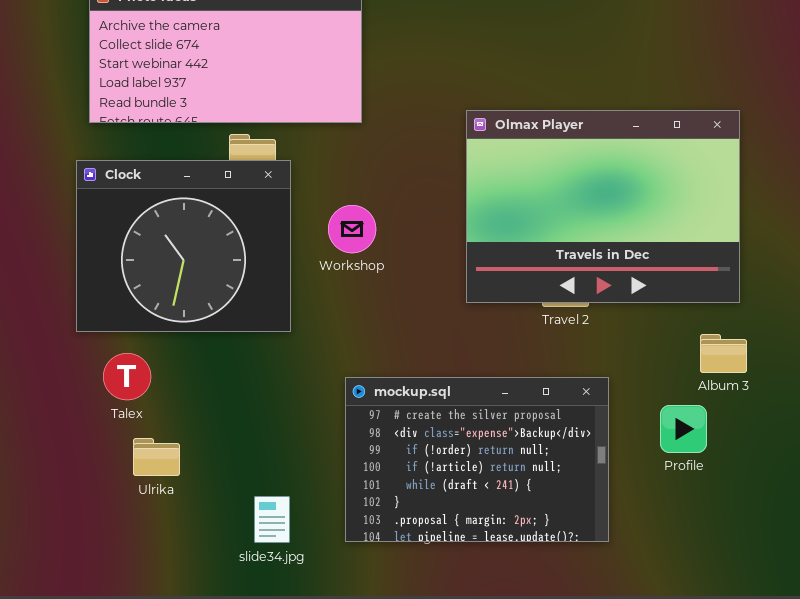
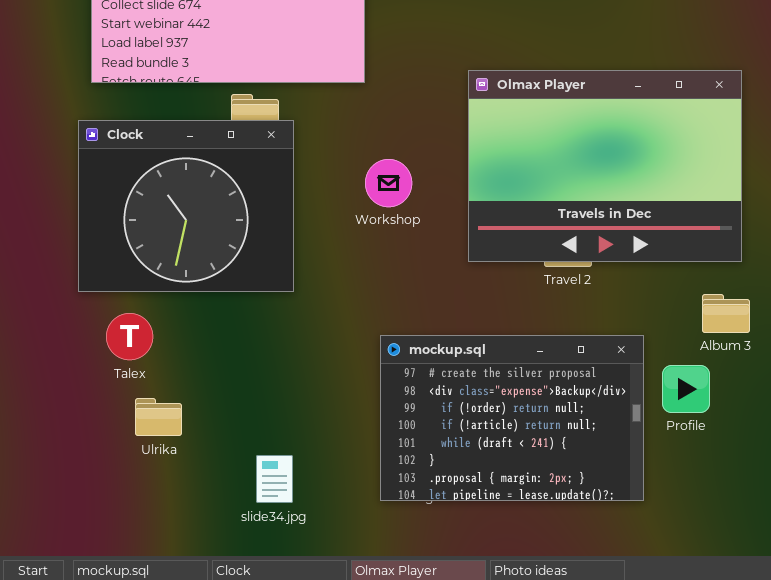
Workshop: [328,205,376,253] -> [365,159,412,207], moved
mockup.sql: [345,377,609,542] -> [380,335,644,501], moved

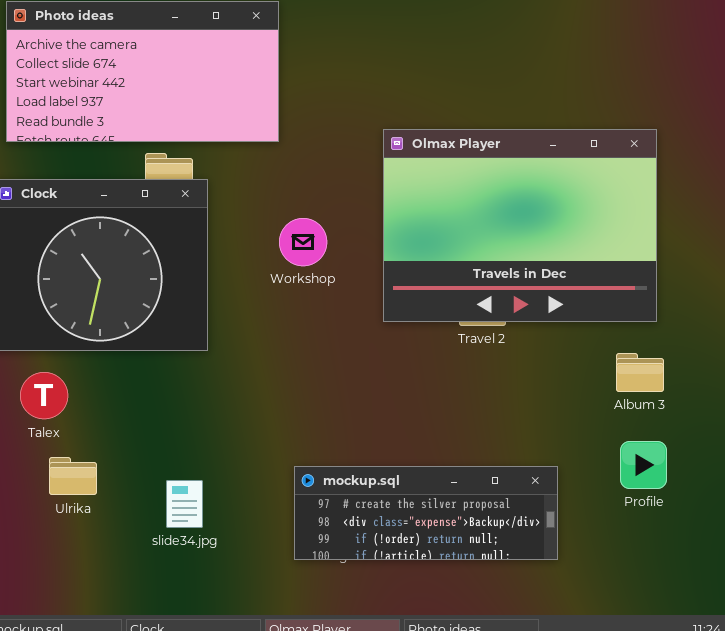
mockup.sql: [380,335,644,501] -> [294,466,558,560], resized
Profile: [662,365,710,413] -> [620,441,667,489], moved
slide34.jpg: [256,455,293,503] -> [166,480,203,528], moved

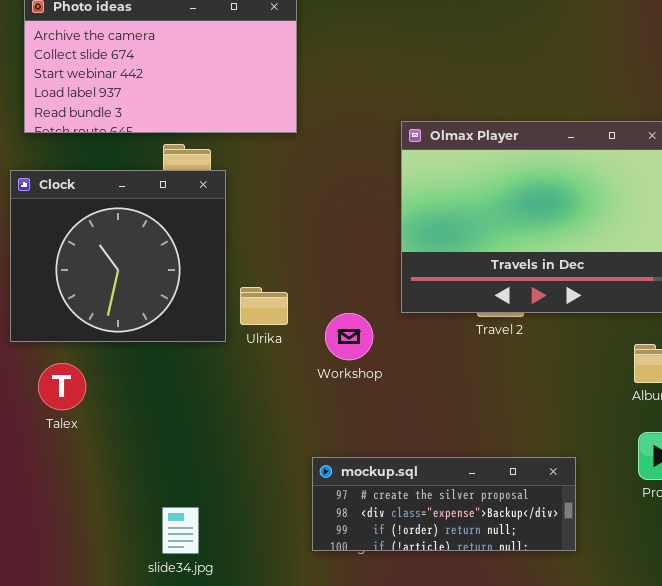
Workshop: [279,218,327,266] -> [325,313,373,360], moved
Ulrika: [49,457,97,495] -> [240,287,288,325], moved
slide34.jpg: [166,480,203,528] -> [162,507,199,554], moved

